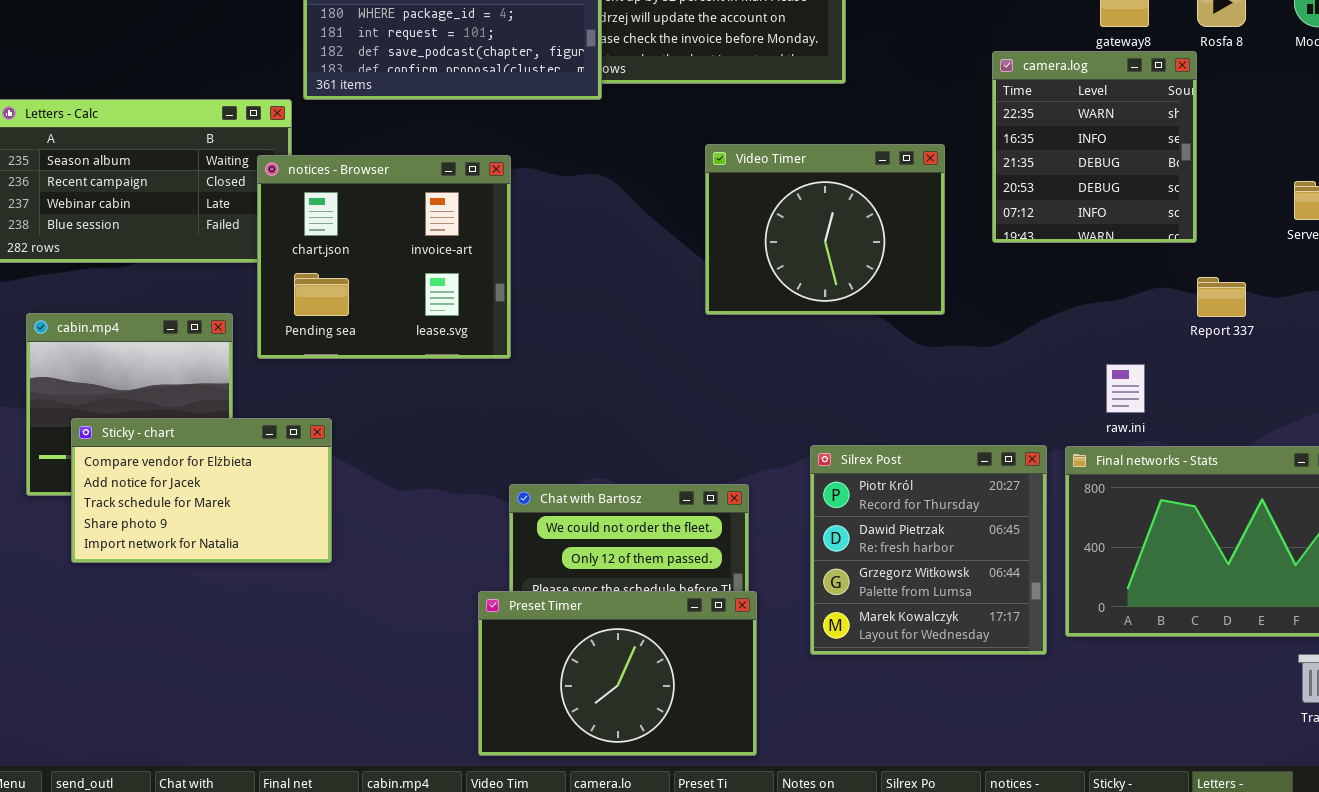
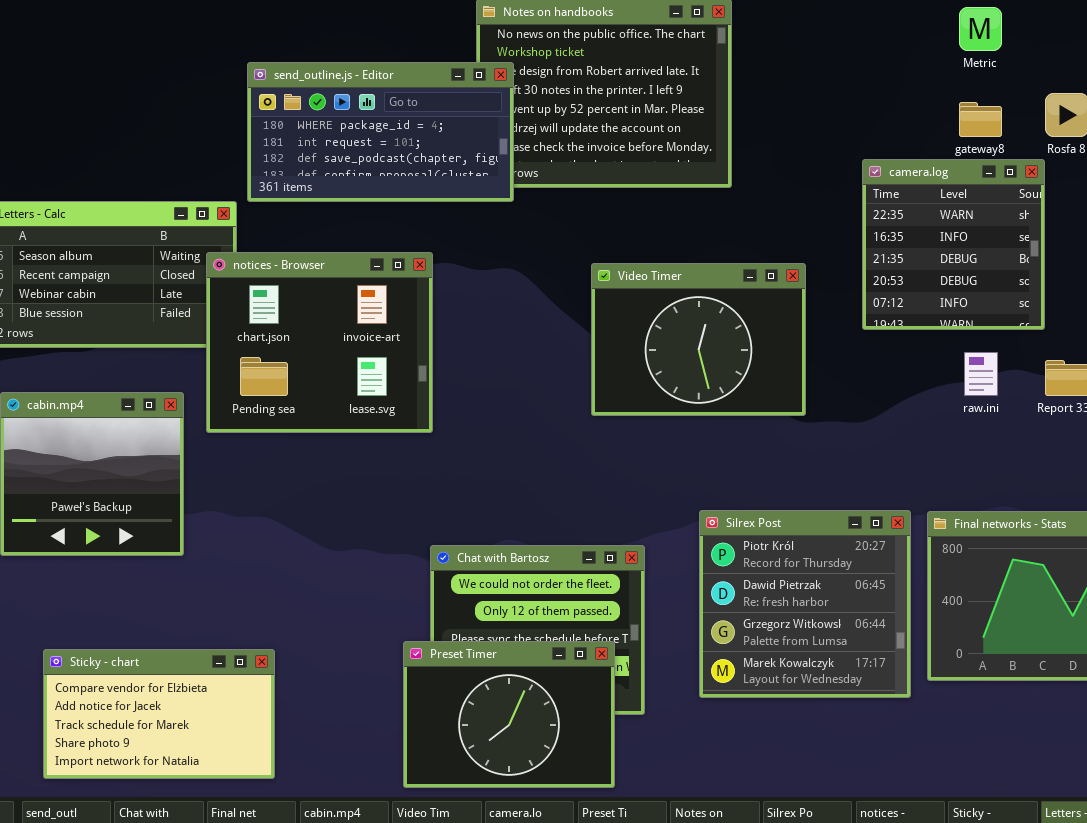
Video Timer: [705,144,945,315] -> [591,263,806,416], moved
raw.ini: [1106,364,1145,413] -> [964,352,998,396], moved
Sticky - chart: [71,418,332,563] -> [43,649,275,779], moved
Preset Timer: [478,591,757,756] -> [403,641,615,788], resized

